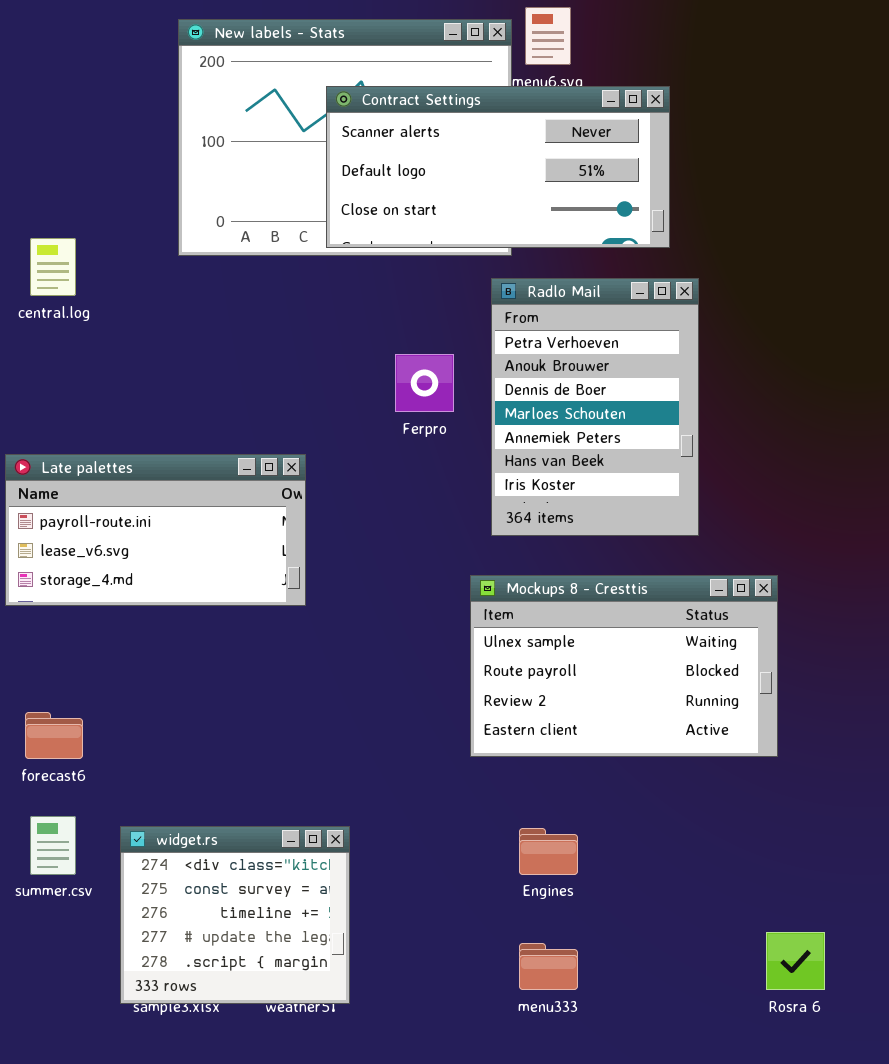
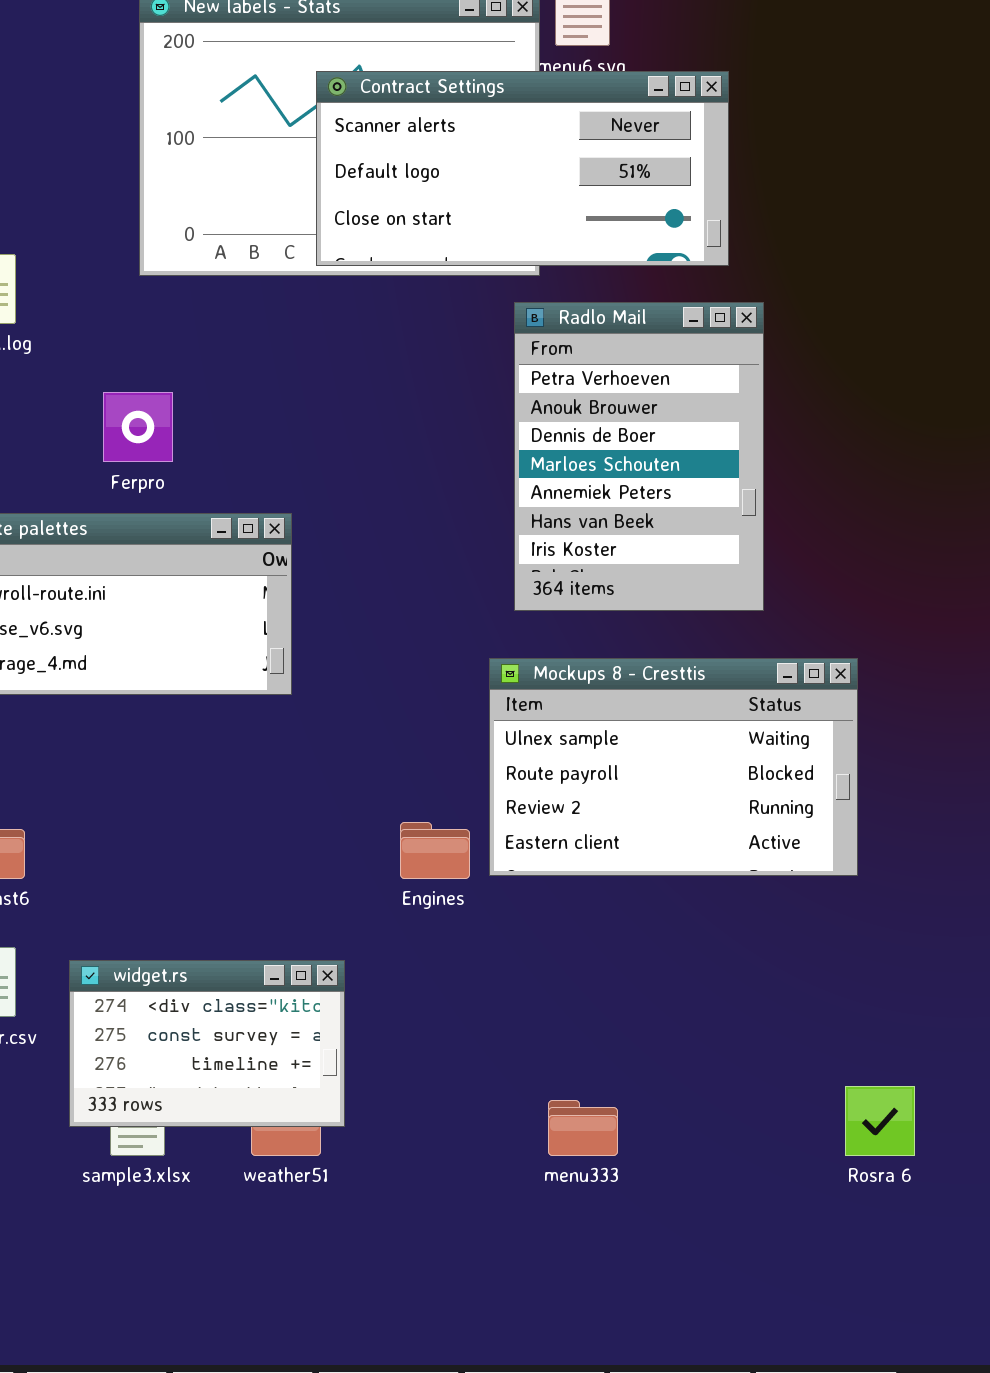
Ferpro: [395,354,454,412] -> [103,392,173,462], moved
widget.rs: [120,826,350,1004] -> [69,960,345,1127], resized
Engines: [519,828,578,875] -> [400,822,470,879], moved

